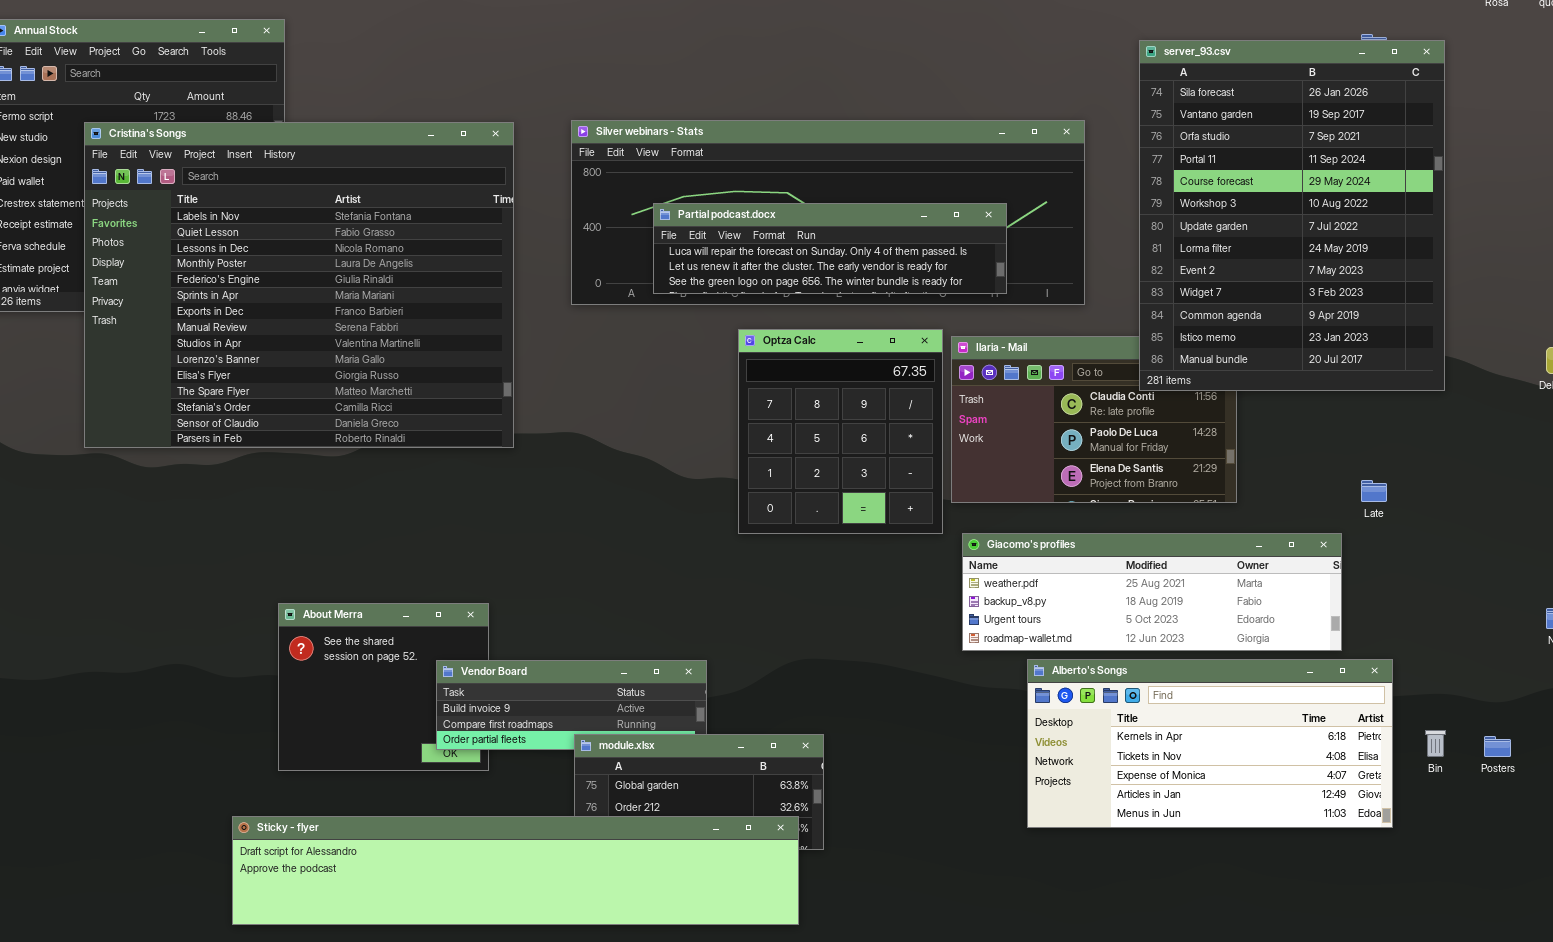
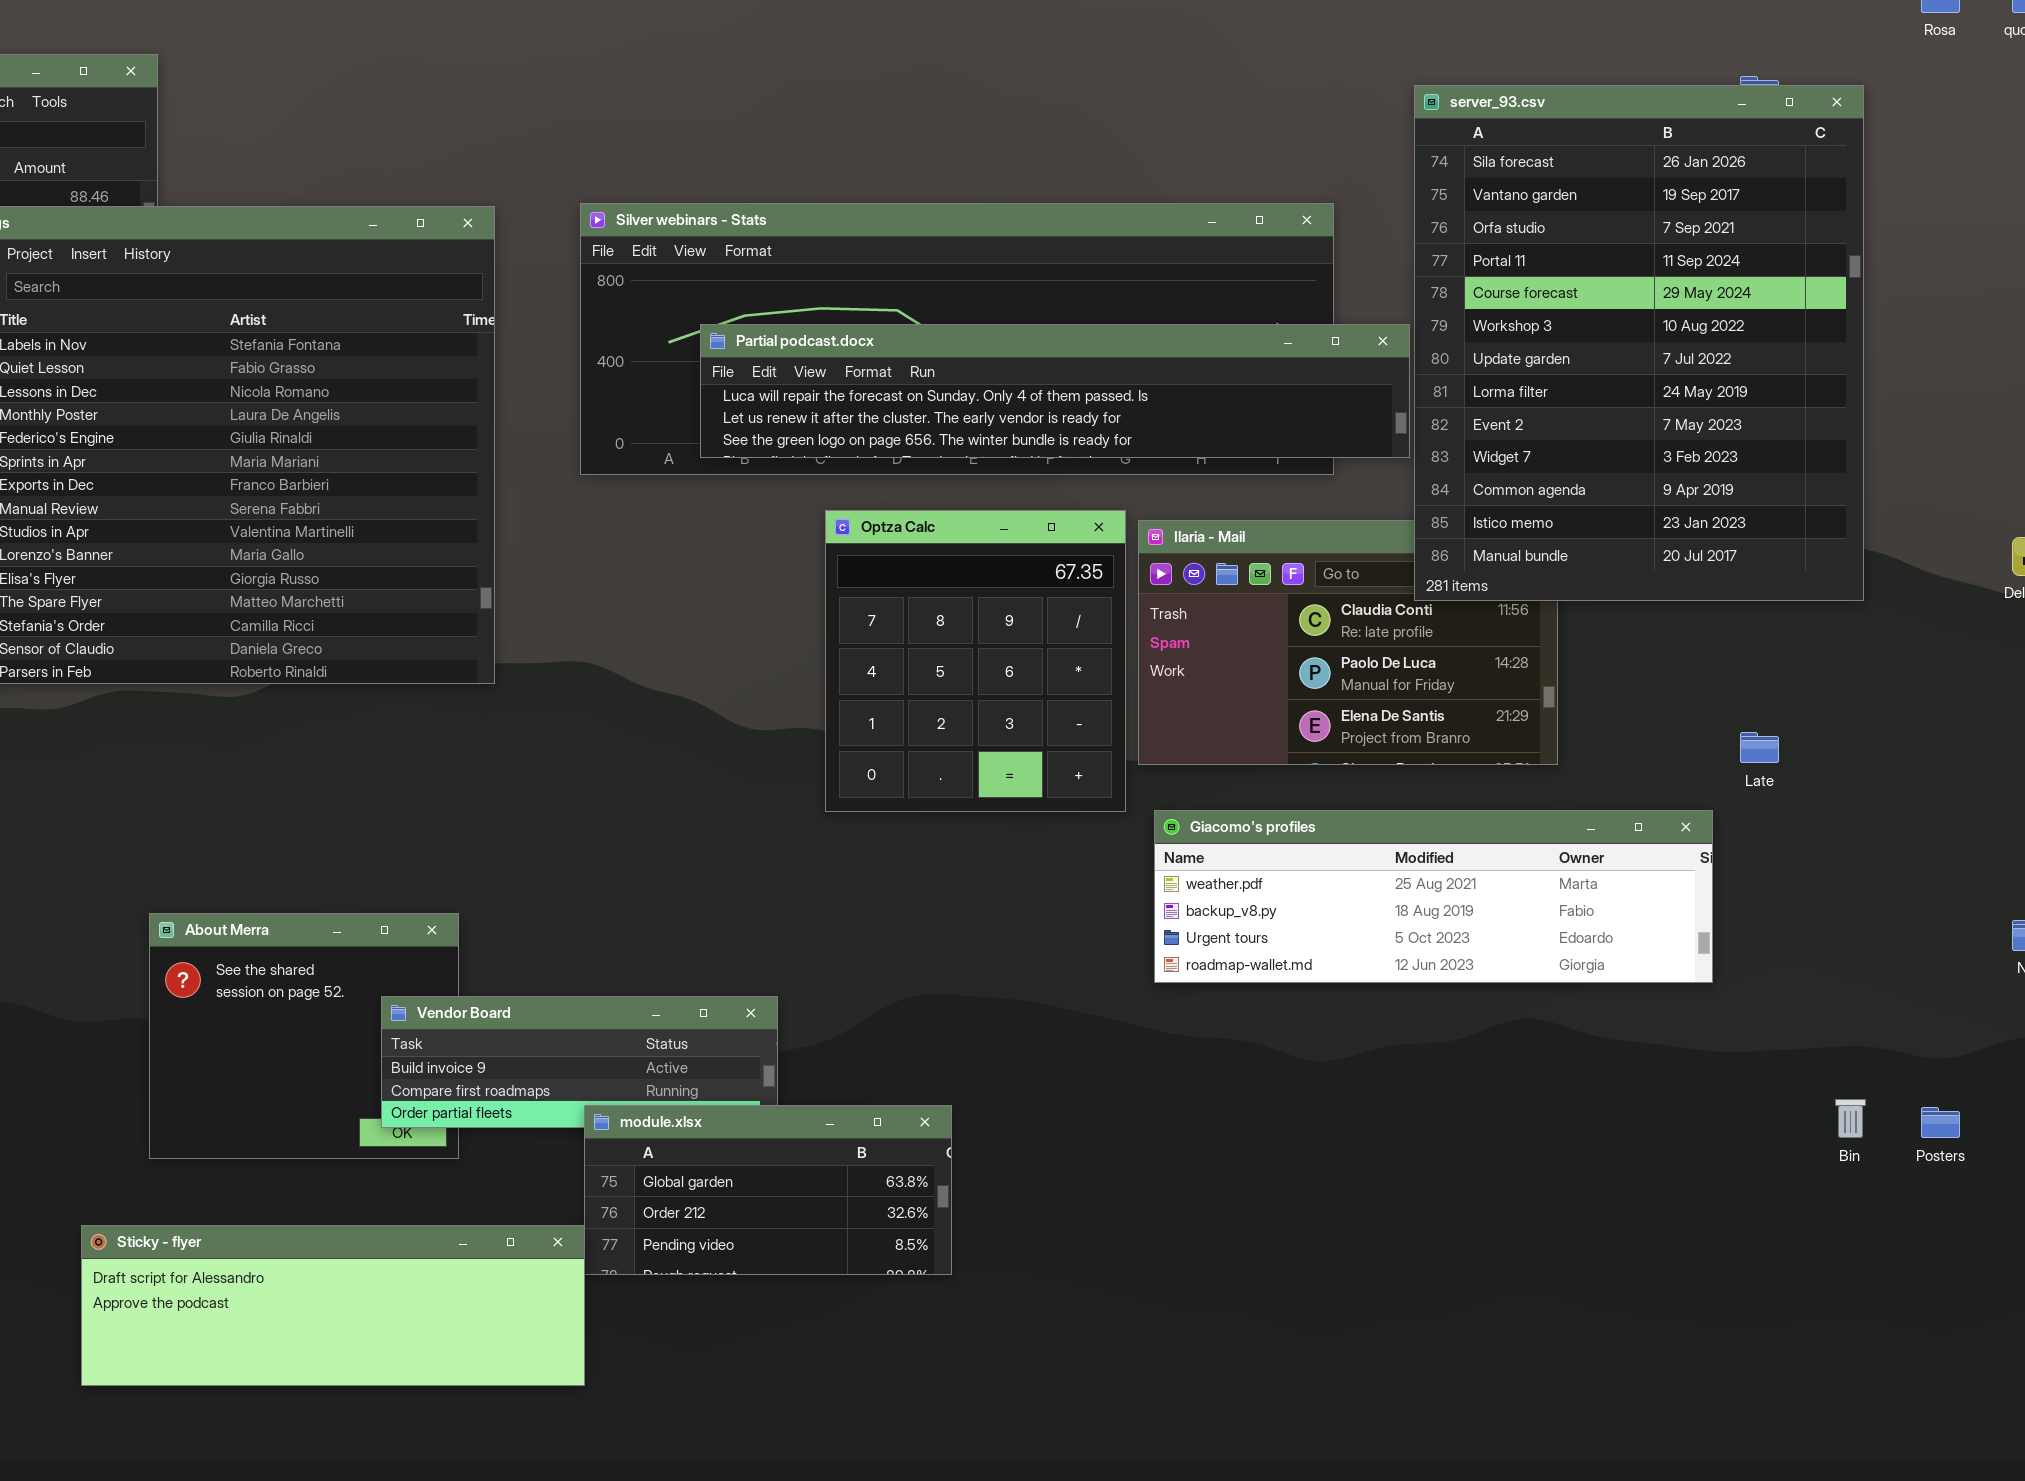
Partial podcast.docx: [653,203,1007,294] -> [700,324,1410,458], resized
Alberto's Songs: [1027,659,1393,828] -> none, closed
Sticky - flyer: [232,816,799,925] -> [81,1225,585,1386], resized

